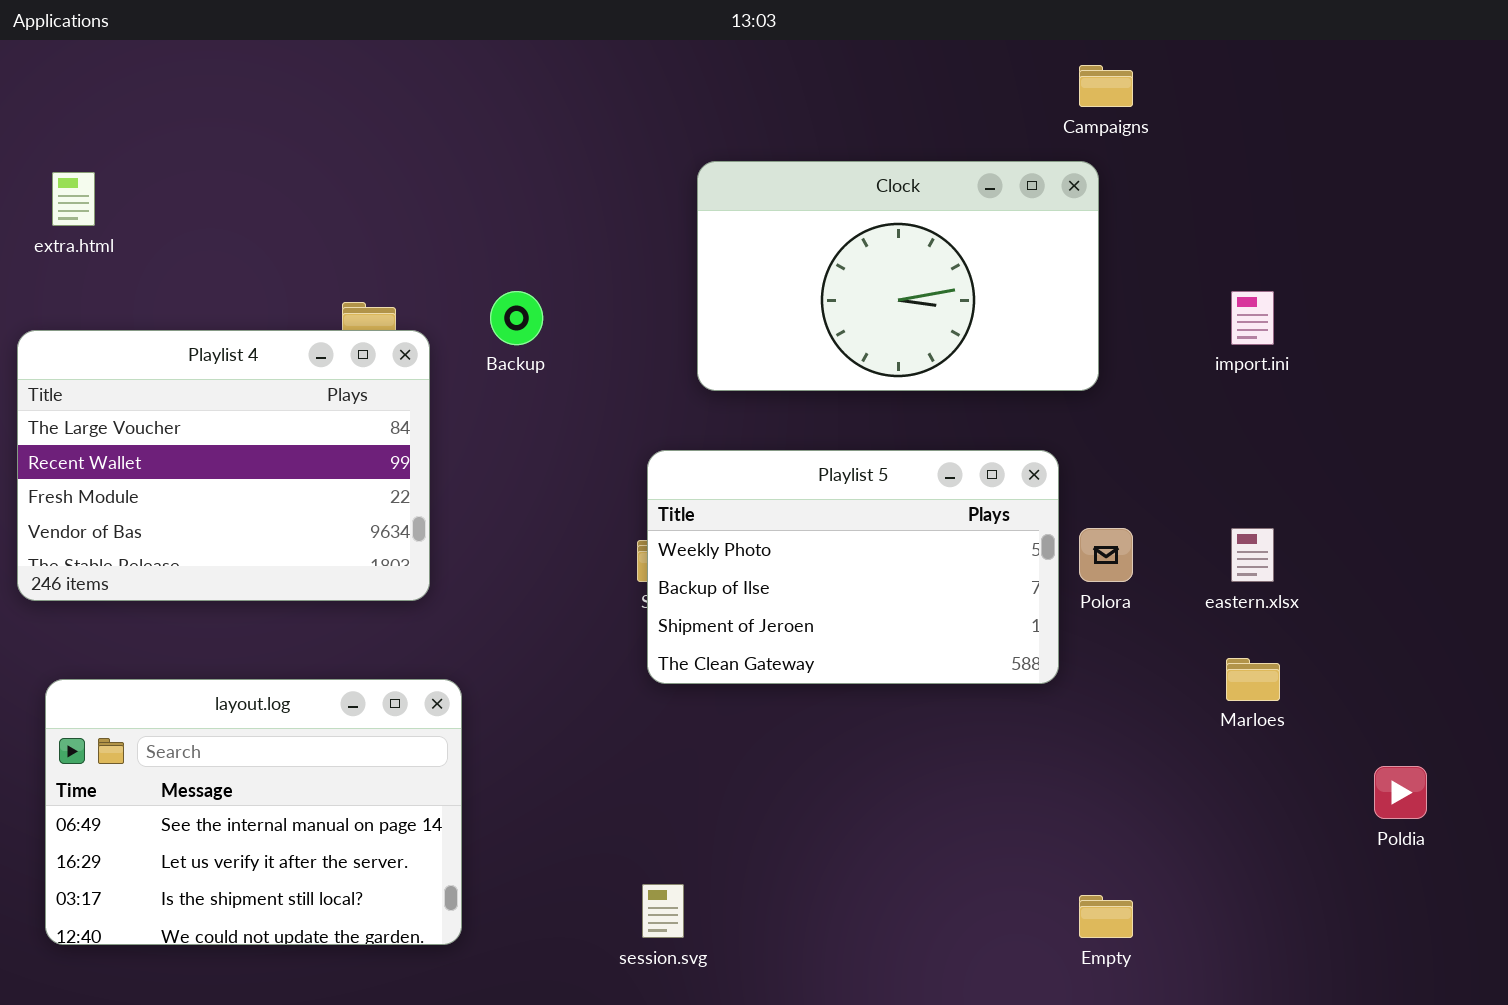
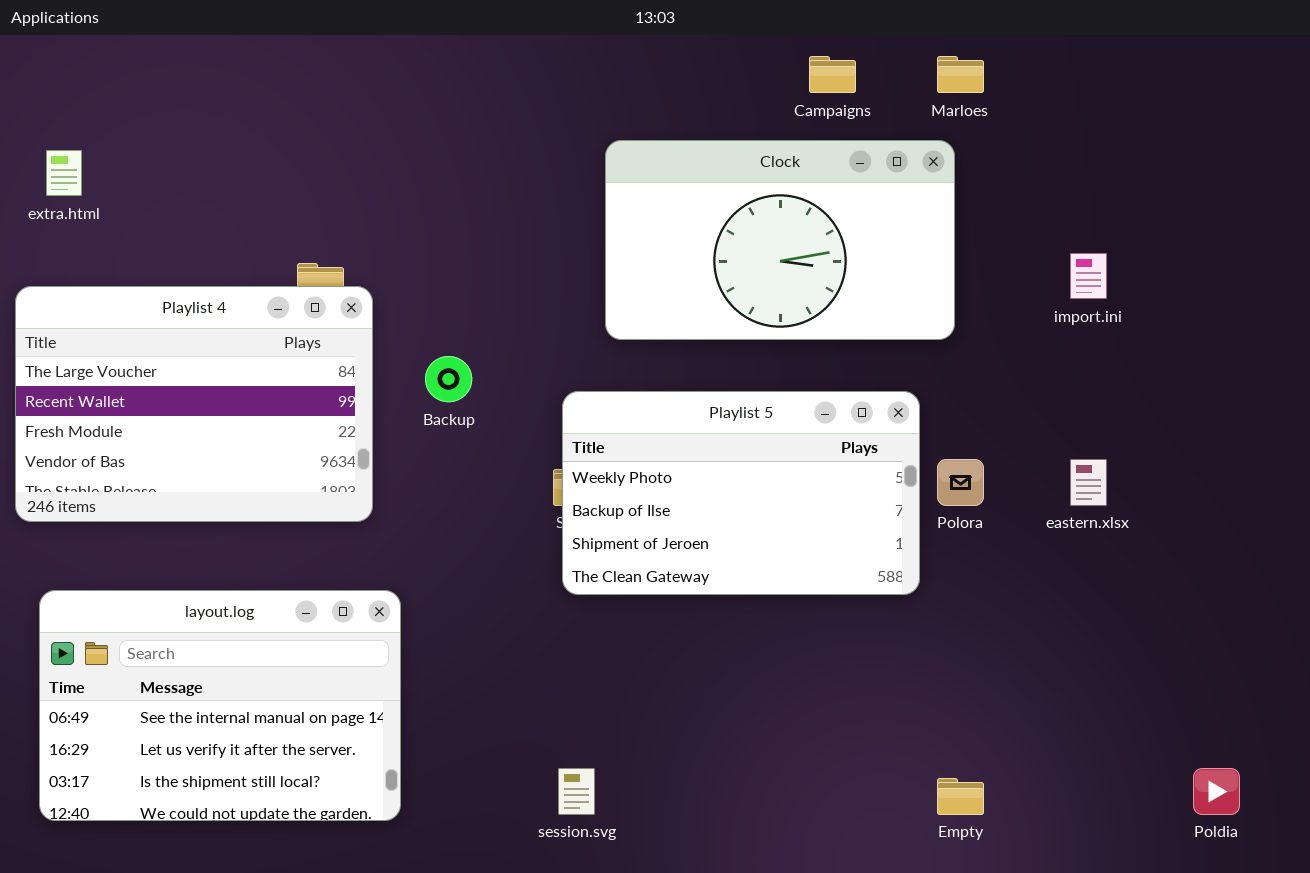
Campaigns: [1079,65,1133,107] -> [809,56,856,93], moved
Backup: [490,291,543,345] -> [425,356,472,402], moved
Marloes: [1226,658,1280,701] -> [937,56,984,93], moved
Poldia: [1374,766,1427,819] -> [1193,768,1240,815], moved

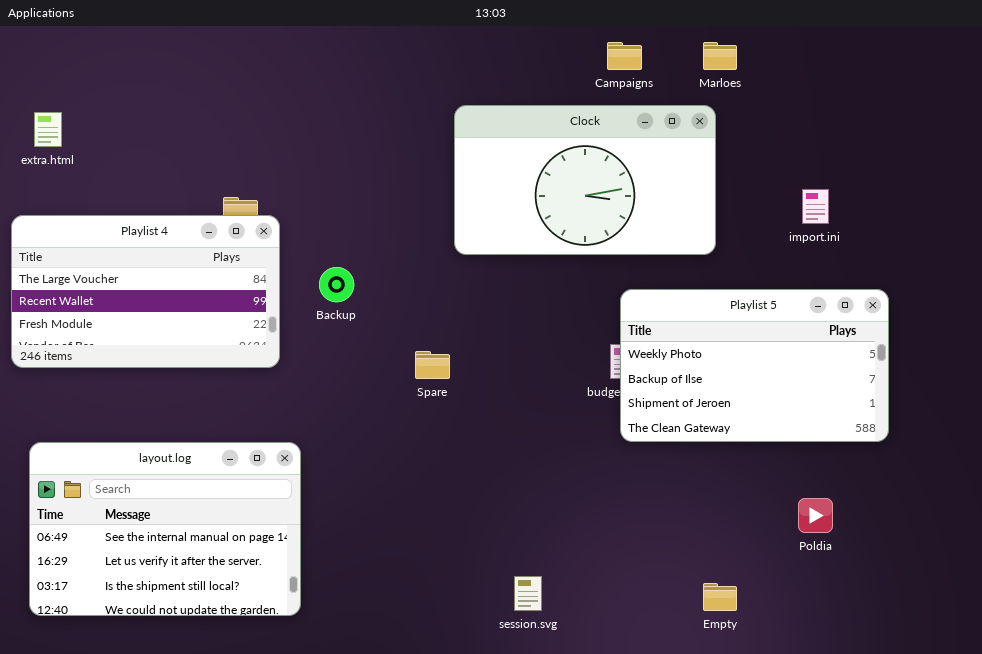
Playlist 4: [15,286,373,522] -> [11,215,280,368], resized
Playlist 5: [562,391,920,595] -> [620,289,889,442], moved
session.svg: [558,768,595,815] -> [514,576,542,611], moved
Poldia: [1193,768,1240,815] -> [798,498,833,533], moved

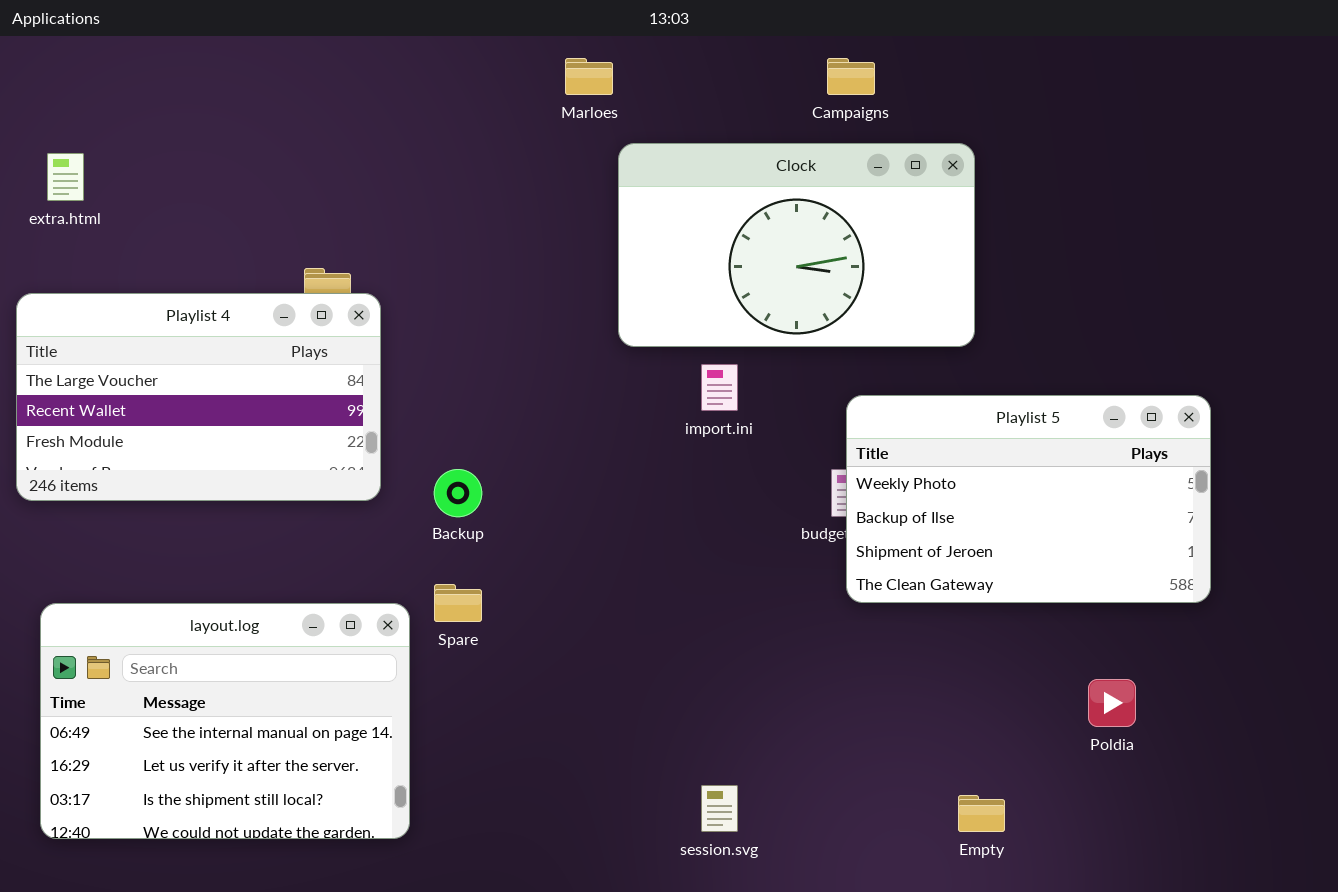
Marloes: [703,42,737,70] -> [565,58,613,95], moved
import.ini: [802,189,829,224] -> [701,364,738,411], moved
Backup: [319,267,354,302] -> [434,469,482,517], moved
Spare: [415,351,450,379] -> [434,584,482,622], moved

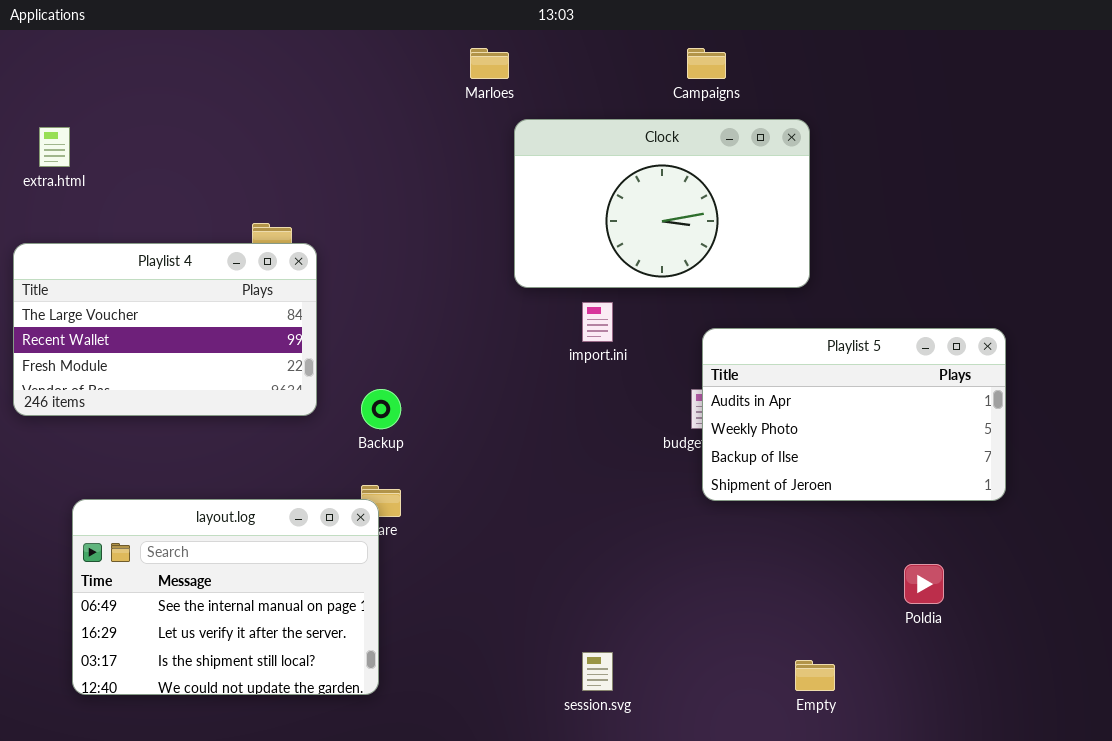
Playlist 5: [846,395,1211,603] -> [702,328,1006,501], scrolled up 1 row
layout.log: [40,603,410,839] -> [72,499,379,695], moved

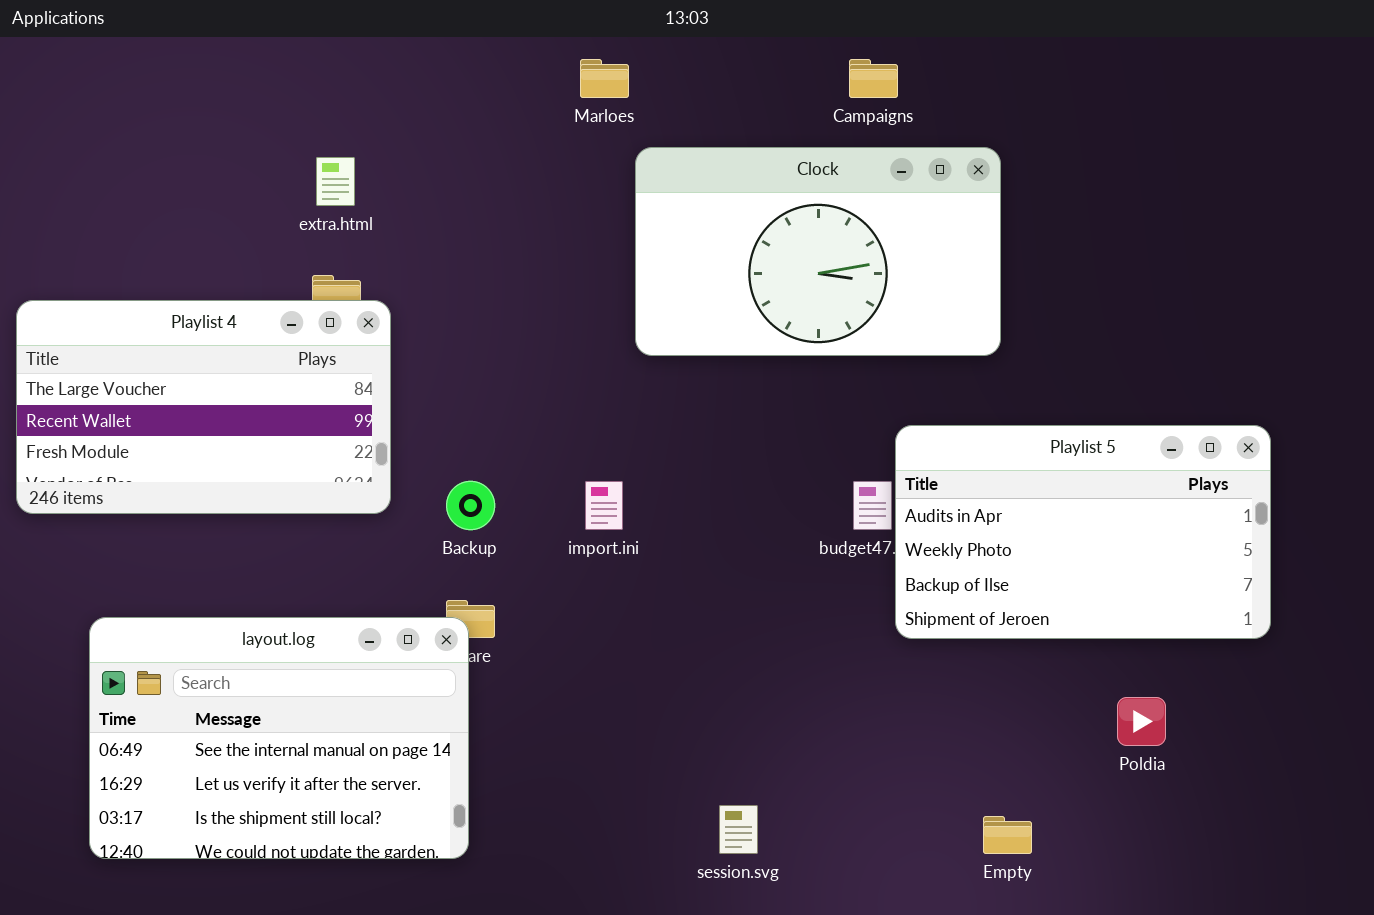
extra.html: [39,127,70,167] -> [316,157,355,206], moved
import.ini: [582,302,613,342] -> [585,481,623,530], moved
Playlist 5: [702,328,1006,501] -> [895,425,1271,639], moved

